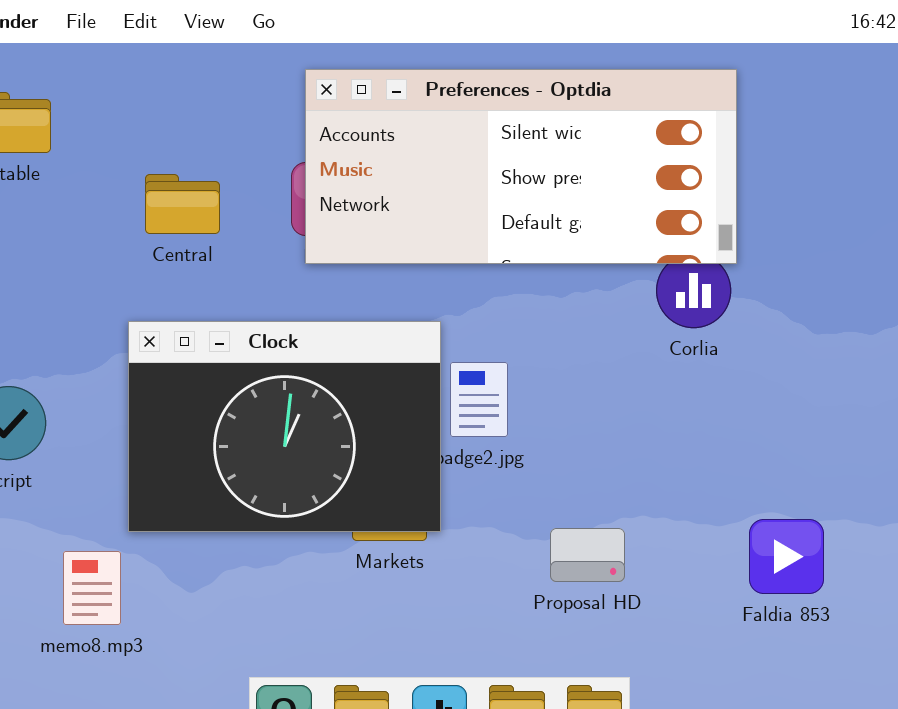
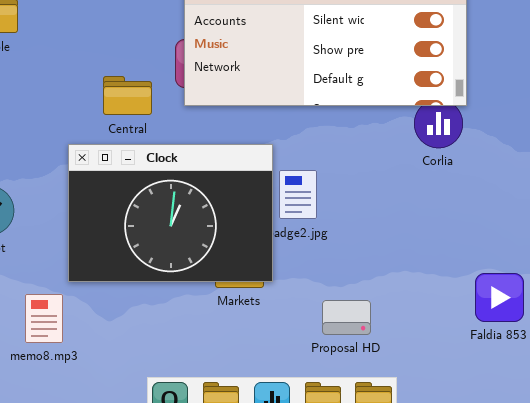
Central: [145,174,220,234] -> [103,76,152,115], moved
Proposal HD: [550,528,625,582] -> [322,300,371,335], moved

